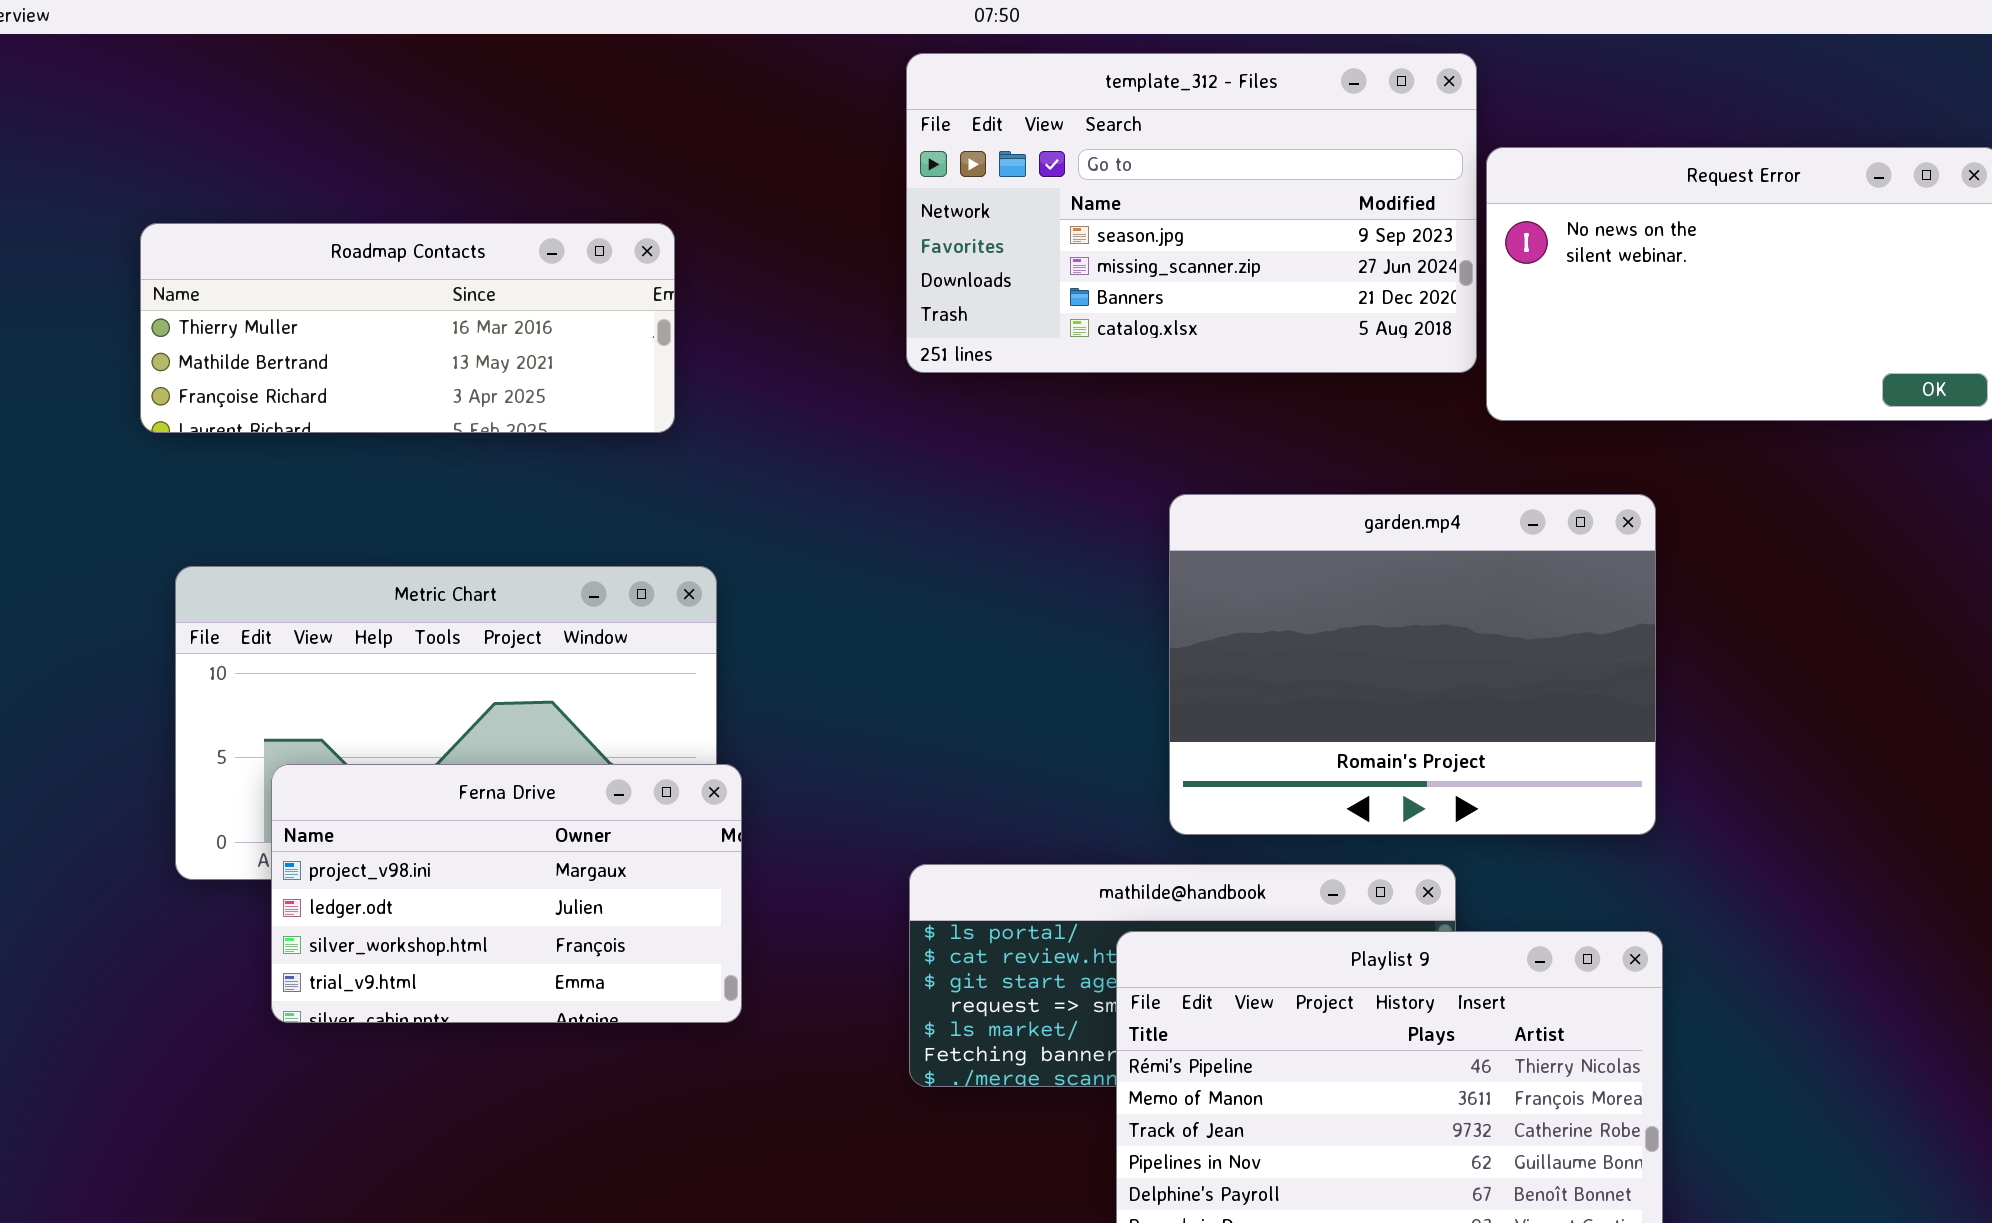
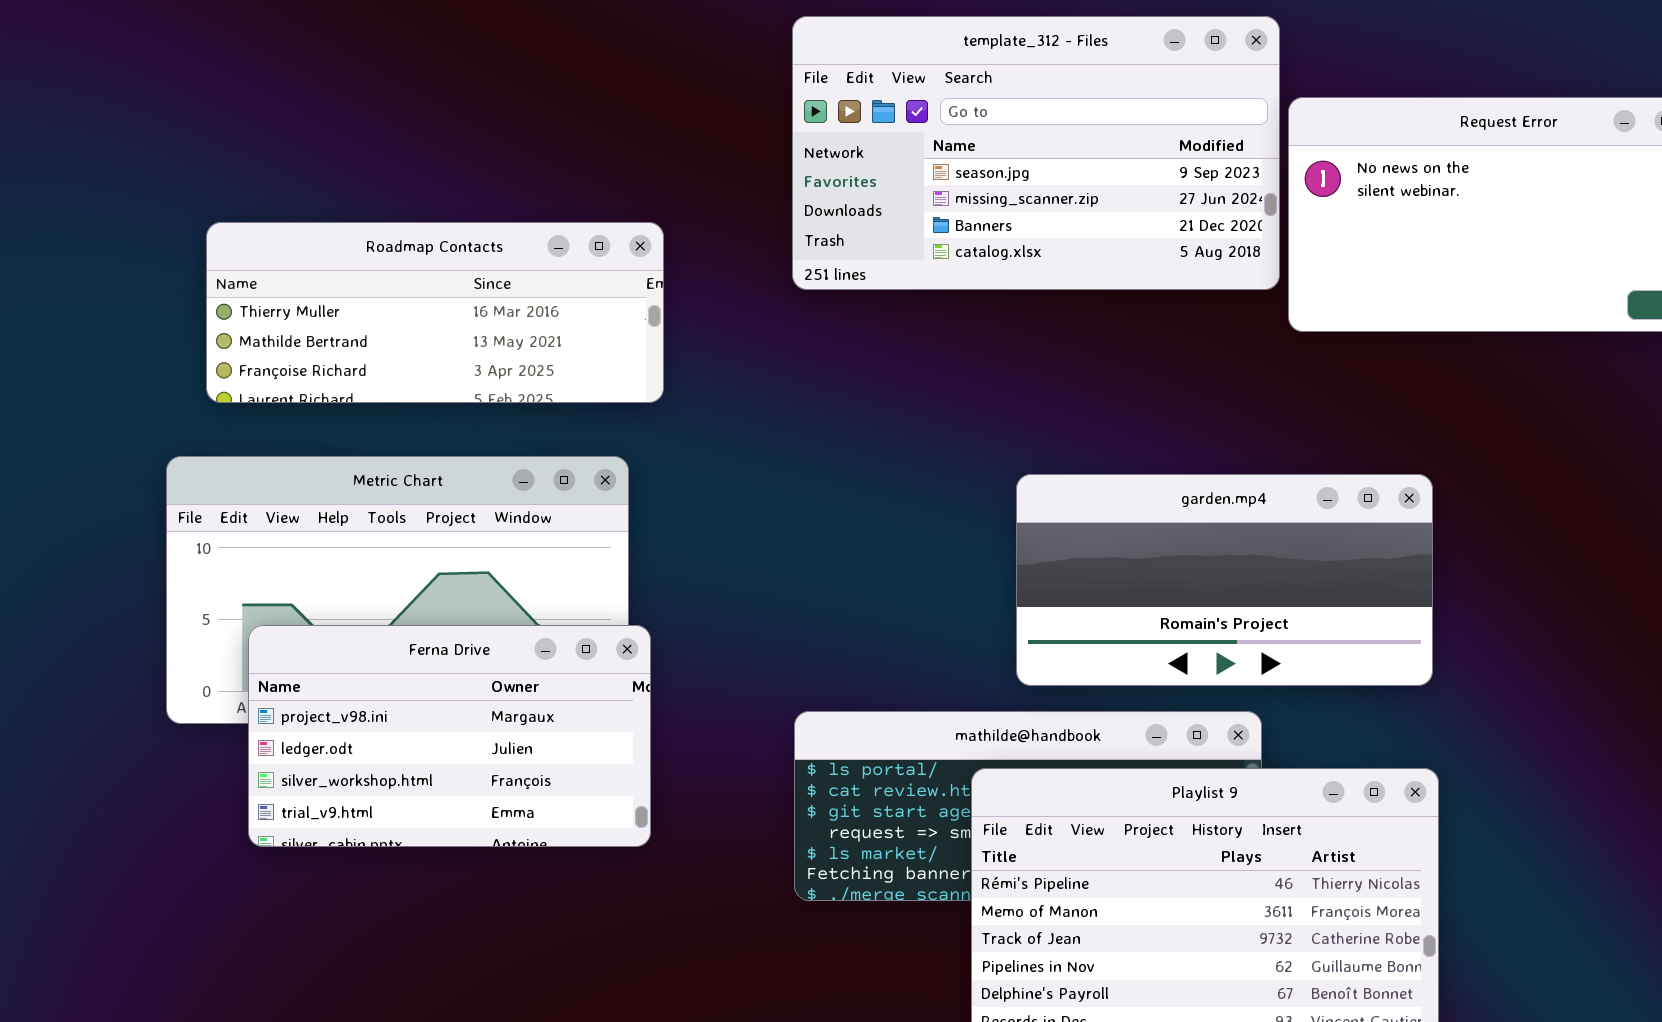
Roadmap Contacts: [140,223,675,433] -> [206,222,664,403], moved
garden.mp4: [1169,494,1656,835] -> [1016,474,1433,686], resized

